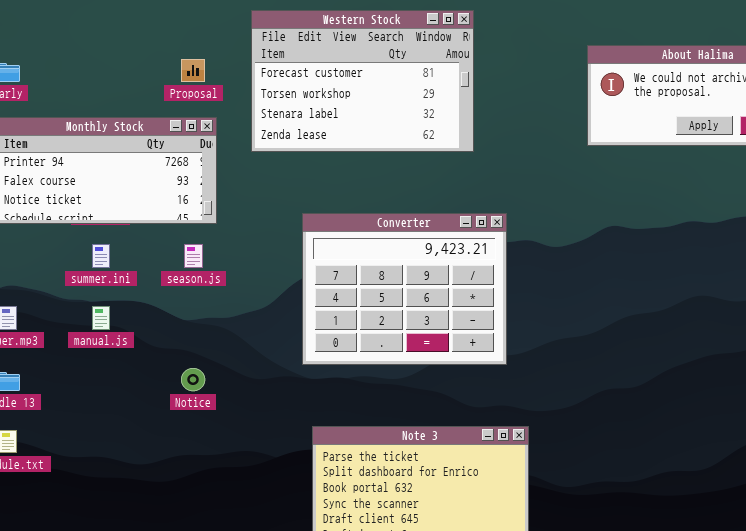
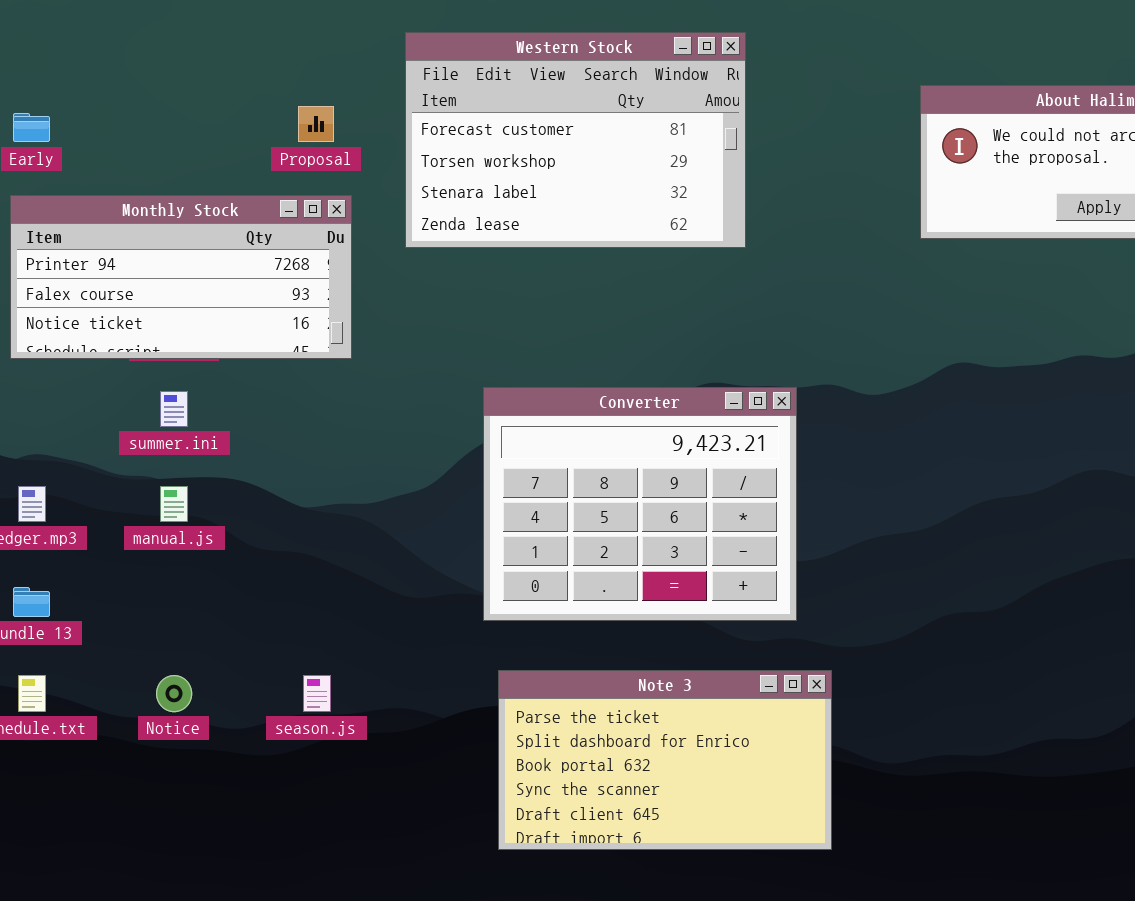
Converter: [302,213,507,365] -> [483,387,797,621], moved
season.js: [184,244,203,268] -> [303,675,331,712], moved
Notice: [181,368,205,391] -> [156,675,192,712], moved

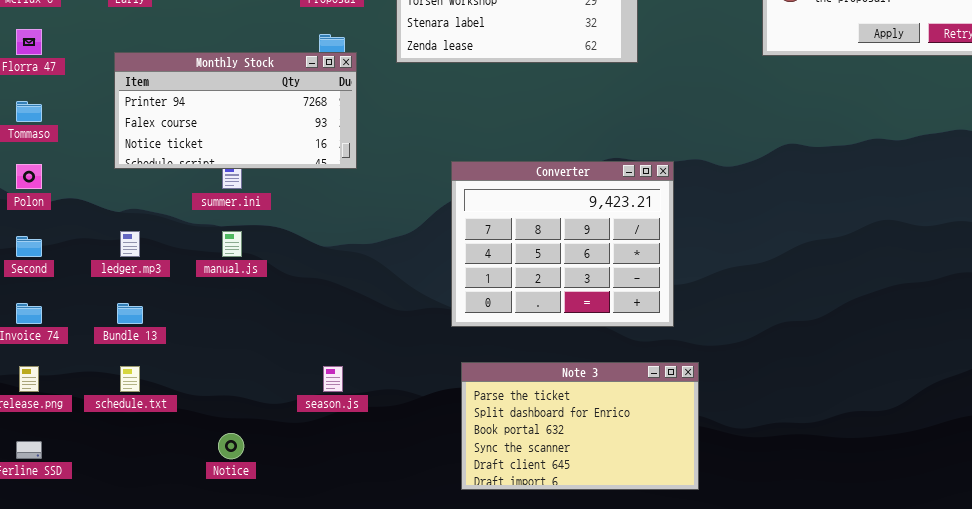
Monthly Stock: [10,195,352,359] -> [114,52,357,169], moved
Notice: [156,675,192,712] -> [218,433,244,459], moved

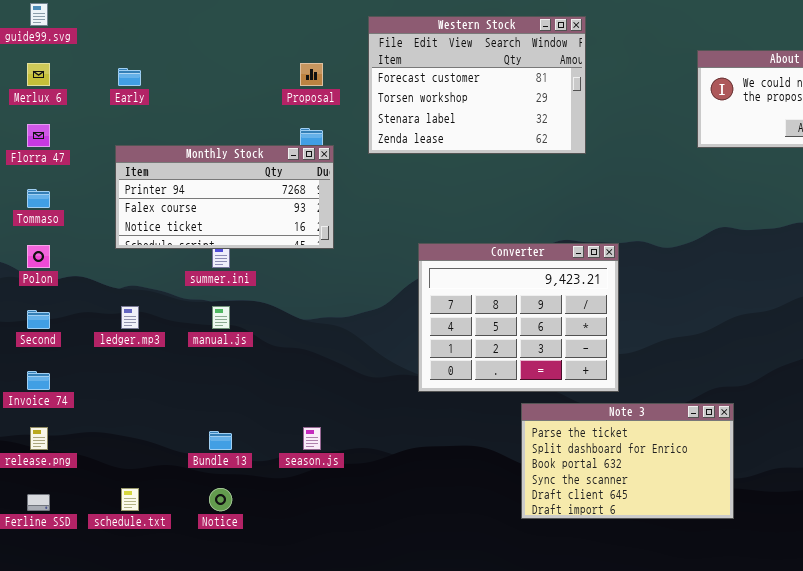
Bundle 13: [117,303,143,324] -> [209,431,232,450], moved
Note 3: [461,362,699,490] -> [521,403,734,519], moved
schedule.txt: [120,366,140,392] -> [121,488,139,511], moved

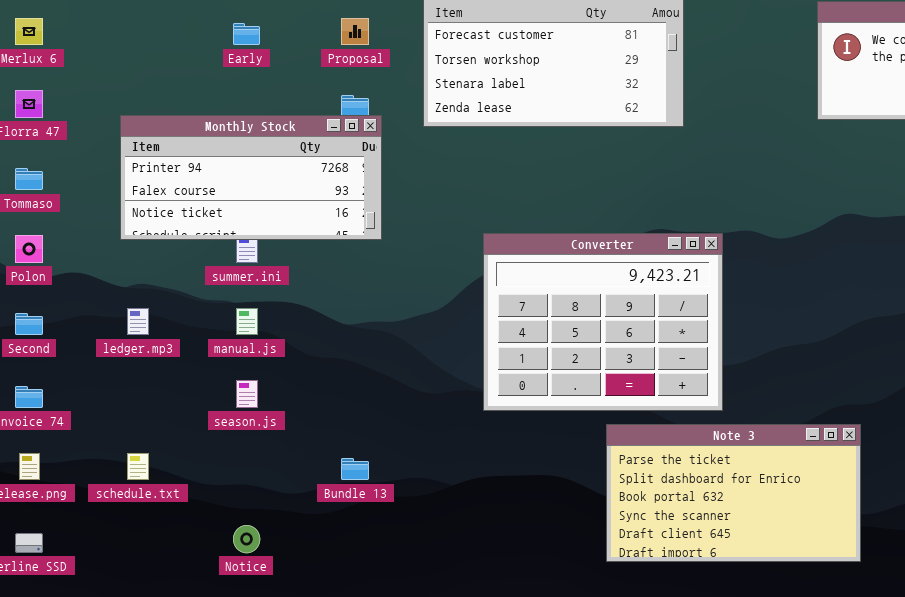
Early: [118,68,141,86] -> [233,23,260,45], moved
season.js: [303,427,321,450] -> [236,380,258,408], moved
Bundle 13: [209,431,232,450] -> [341,458,369,480], moved
schedule.txt: [121,488,139,511] -> [127,453,149,480], moved

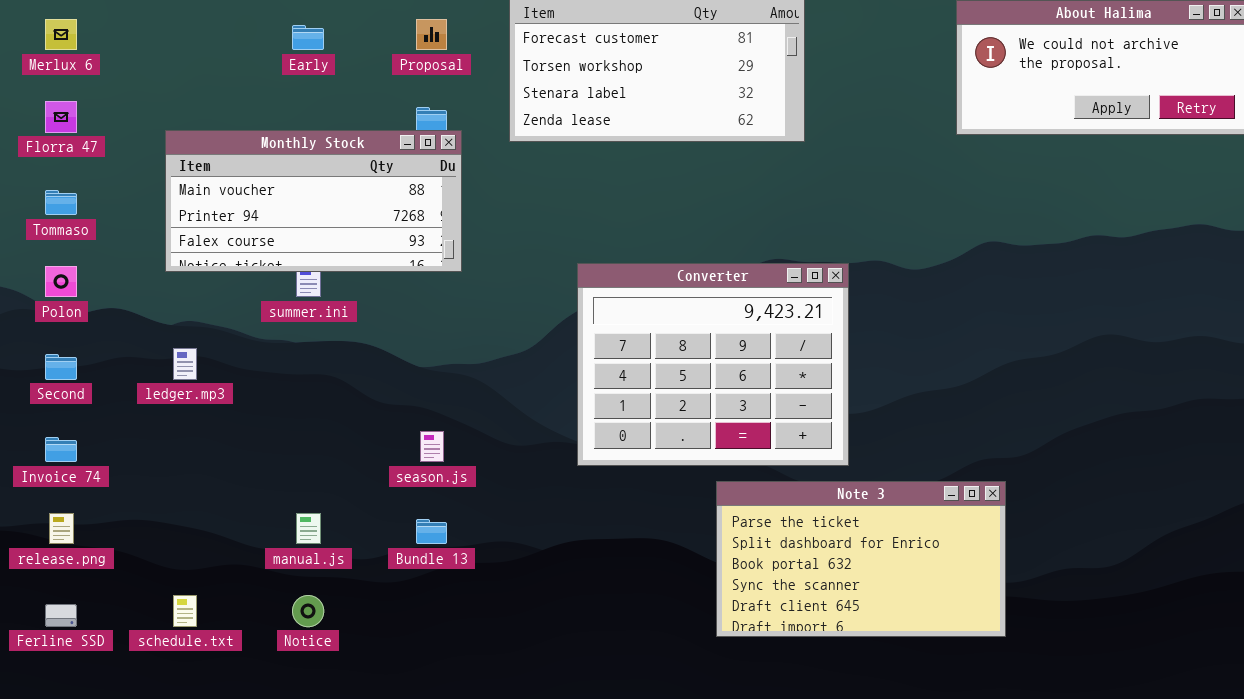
Monthly Stock: [120,115,382,240] -> [165,130,462,272], scrolled up 1 row
manual.js: [236,308,258,335] -> [296,513,321,544], moved
season.js: [236,380,258,408] -> [420,431,444,462], moved
schedule.txt: [127,453,149,480] -> [173,595,197,627], moved

